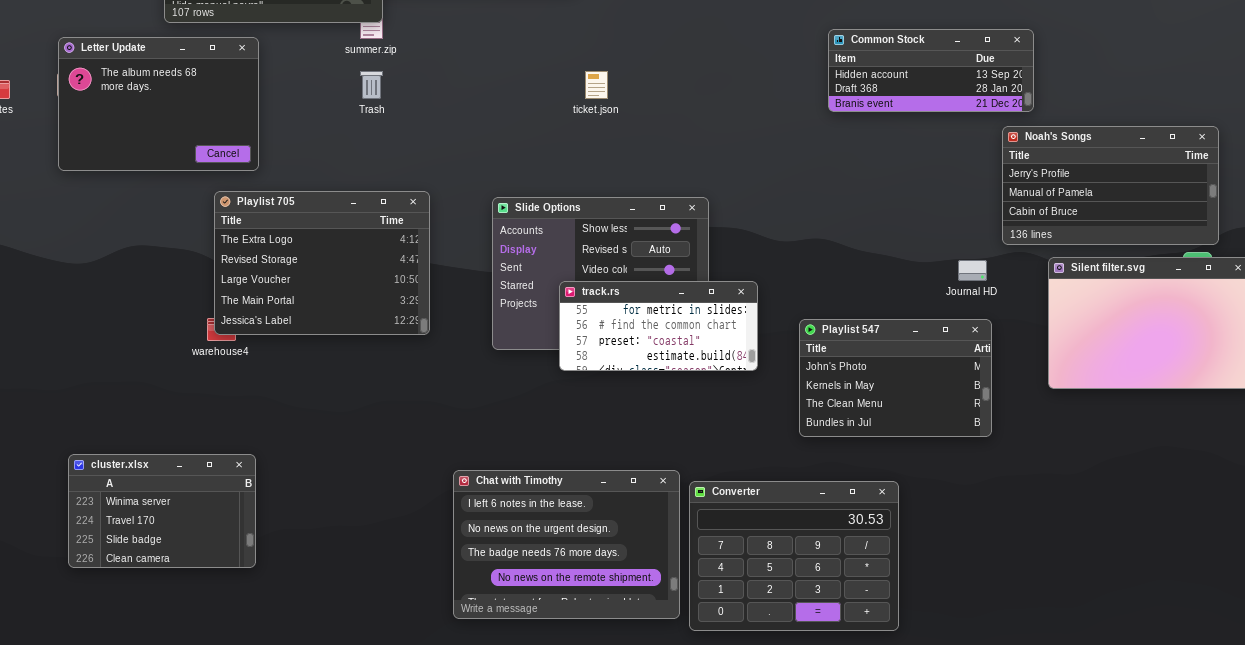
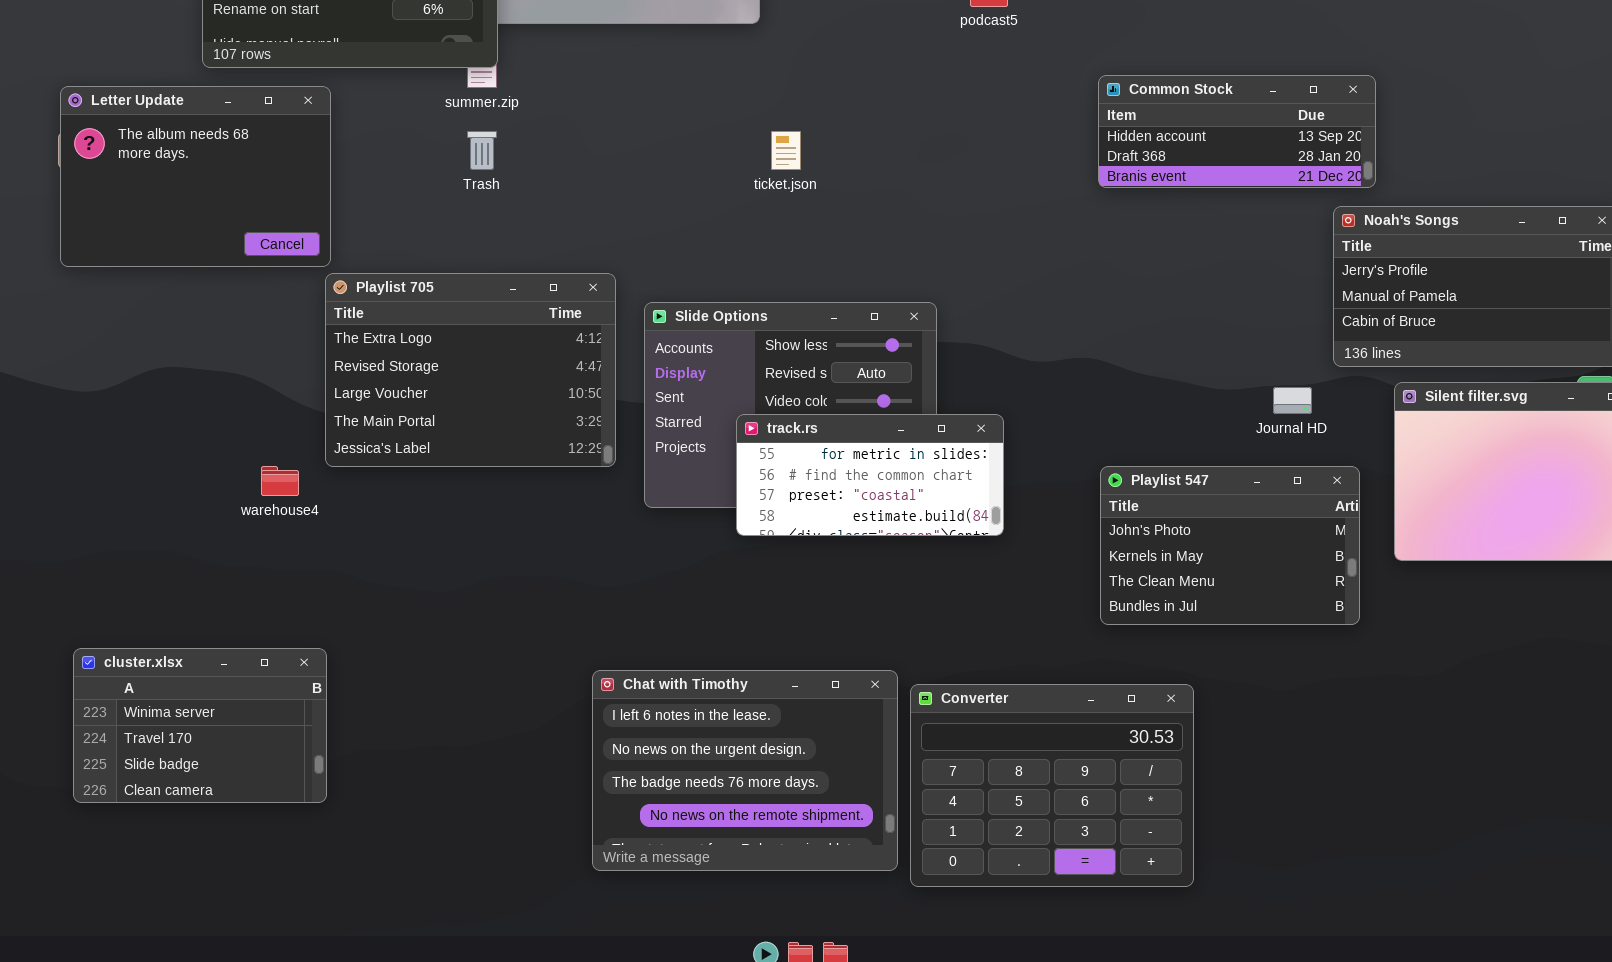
Playlist 705: [214,191,430,335] -> [325,273,616,467], moved
Playlist 547: [799,319,992,437] -> [1100,466,1360,625], moved

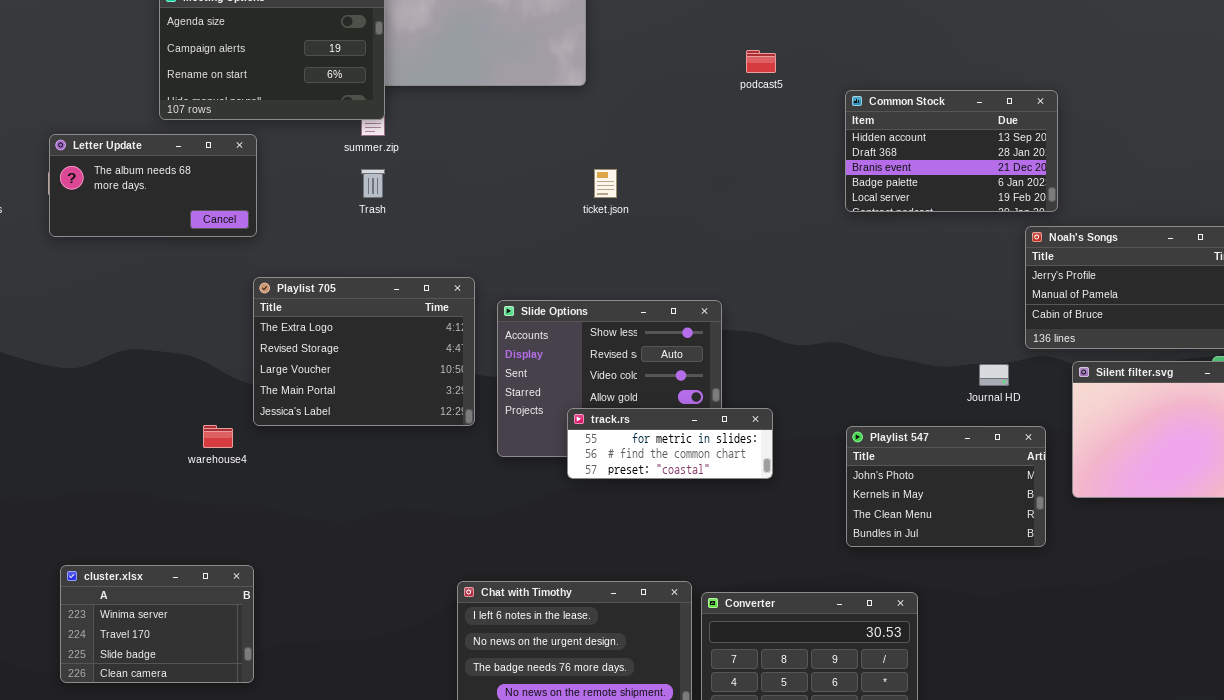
Common Stock: [1098,75,1376,188] -> [845,90,1058,212], resized
Letter Update: [60,86,331,267] -> [49,134,257,237], resized
track.rs: [736,414,1004,536] -> [567,408,773,479], resized

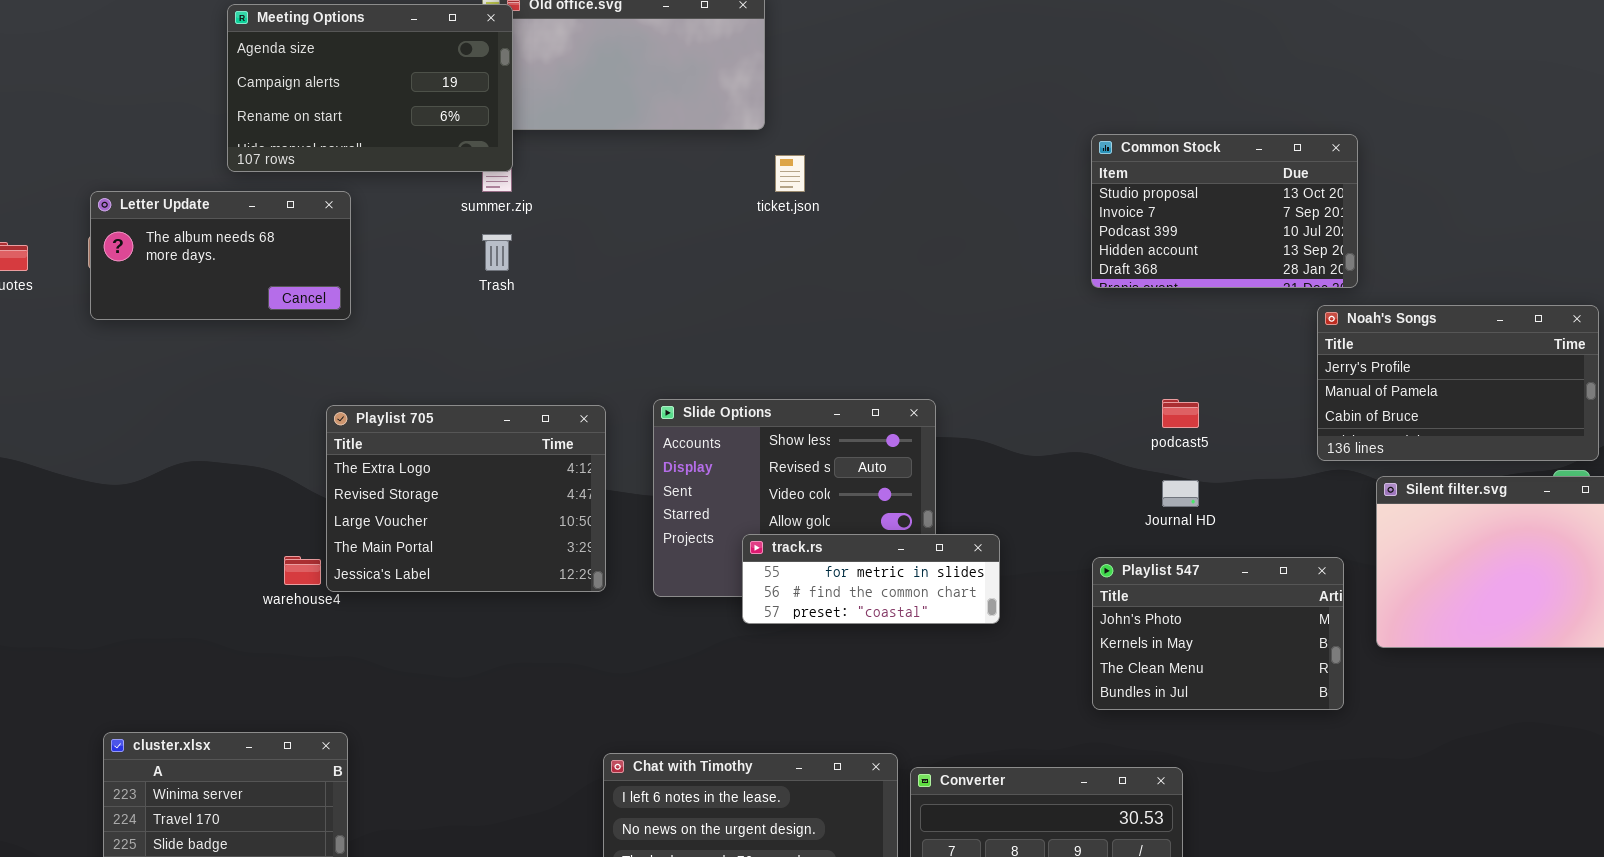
podcast5: [746,50,776,73] -> [1162,399,1199,428], moved
Common Stock: [845,90,1058,212] -> [1091,134,1358,288], scrolled up 3 rows
ticket.json: [594,169,617,198] -> [775,155,805,192], moved
Playlist 705: [253,277,475,426] -> [326,405,606,592], moved
Journal HD: [979,364,1009,386] -> [1162,480,1199,507], moved

